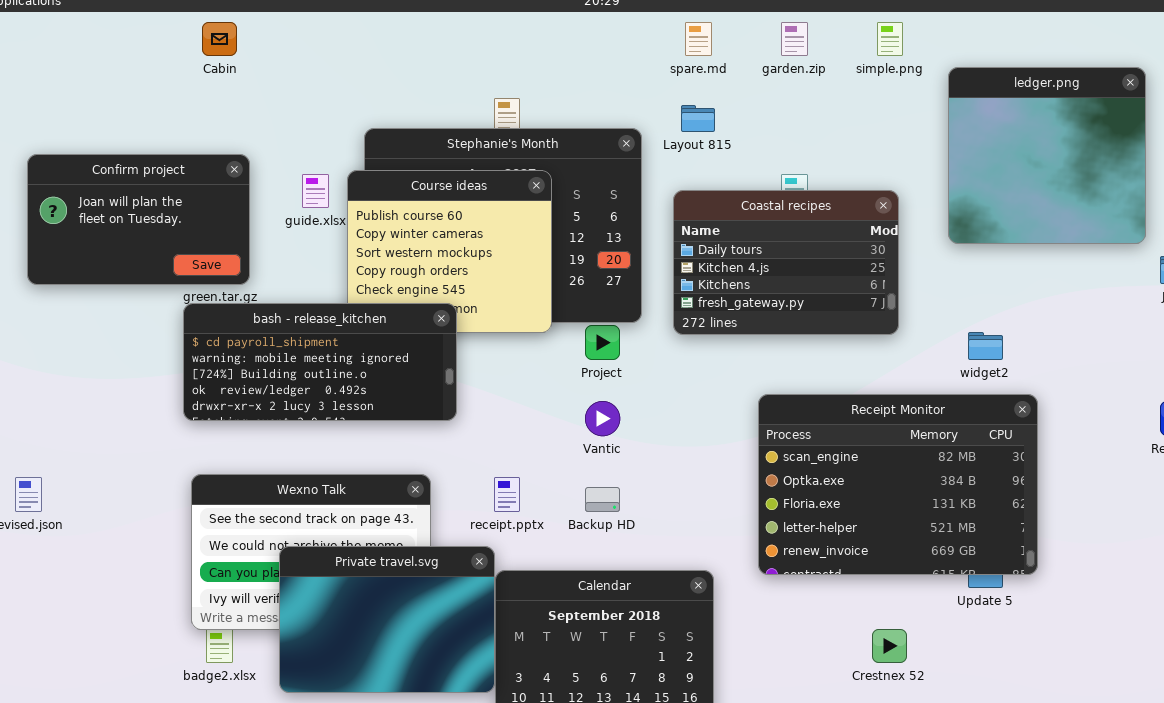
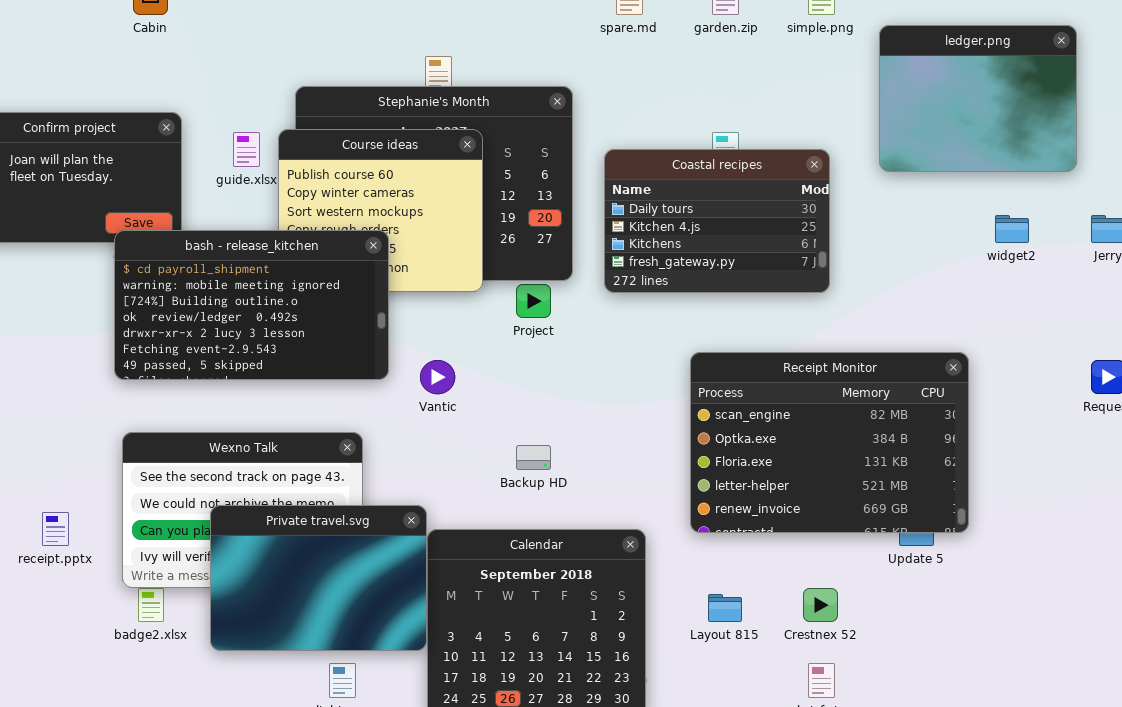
ledger.png: [948,67,1146,244] -> [879,25,1077,172], resized
Layout 815: [681,105,715,132] -> [708,594,742,622], moved
bash - release_kitchen: [183,303,457,421] -> [114,230,389,380], resized
widget2: [968,332,1003,360] -> [995,215,1029,243], moved
Vantic: [585,401,620,436] -> [420,360,455,394], moved
receipt.pptx: [494,477,520,512] -> [42,512,69,546], moved

